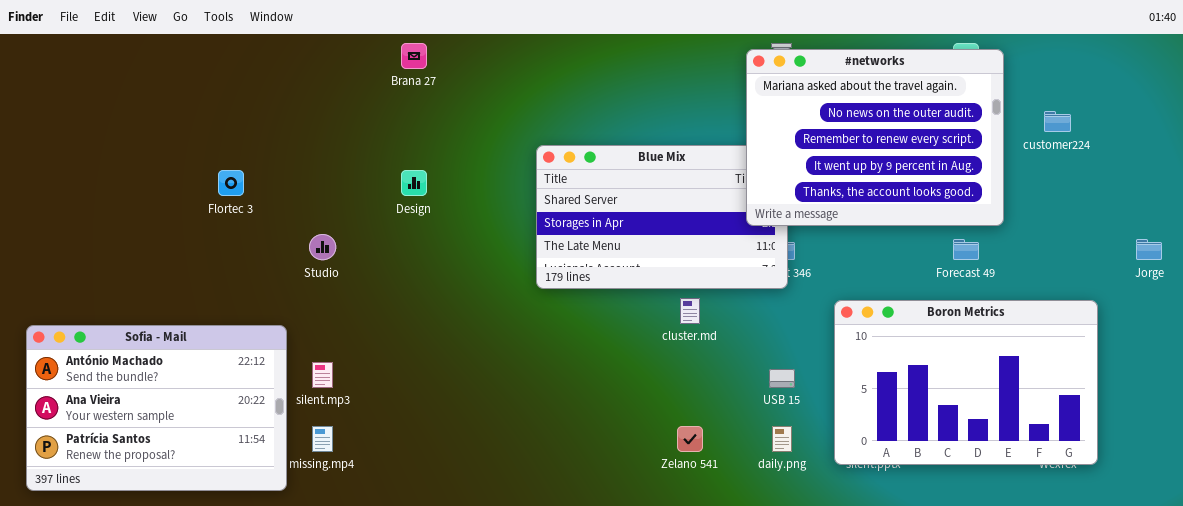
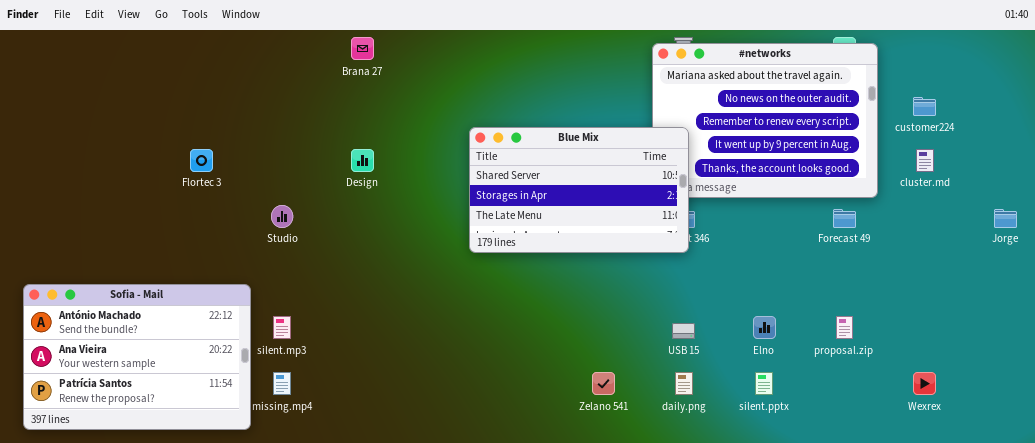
Blue Mix: [536,145,788,289] -> [469,127,689,253], raised
cluster.md: [680,298,700,324] -> [916,149,934,172], moved
Boron Metrics: [834,300,1098,465] -> none, closed

